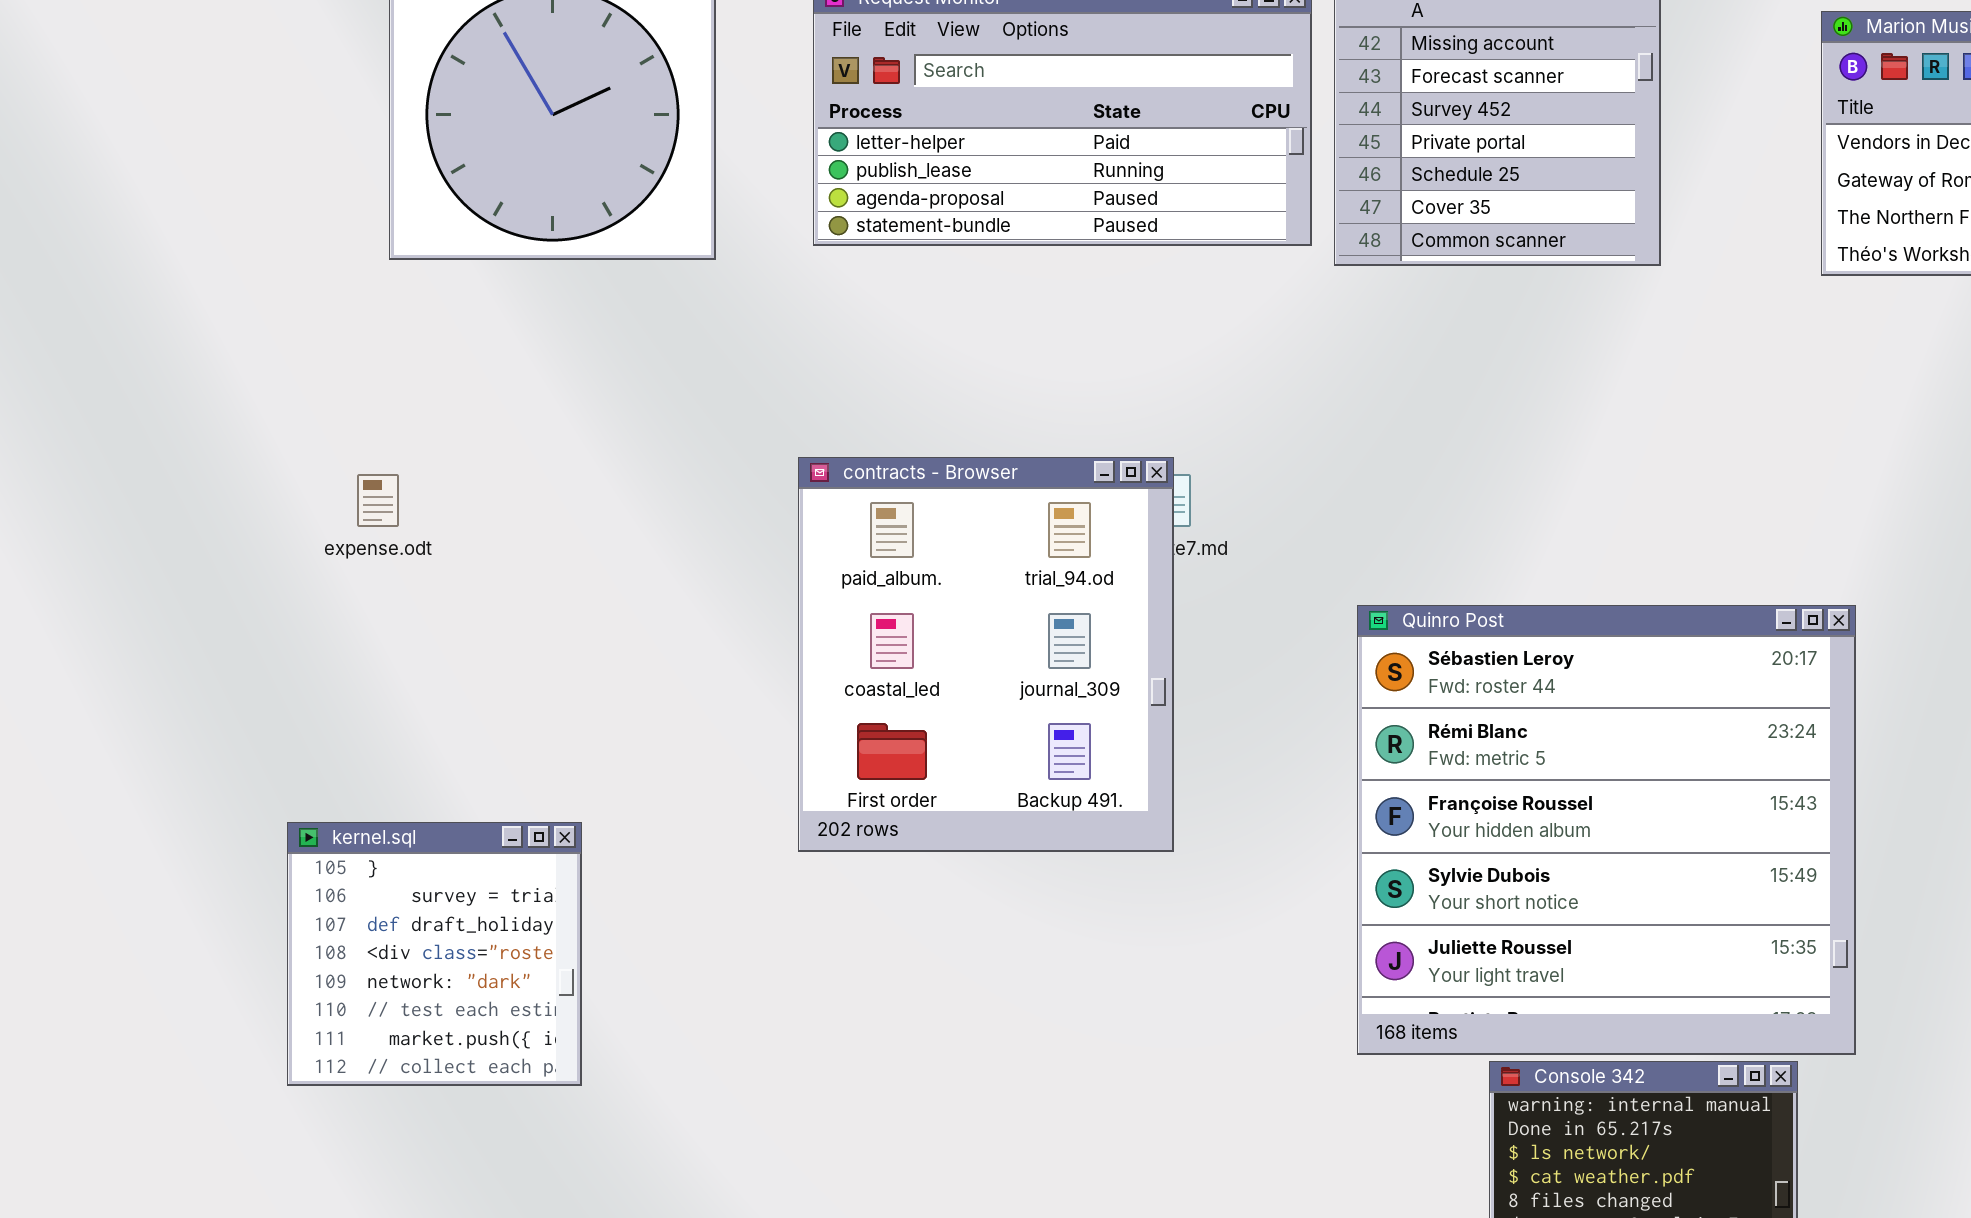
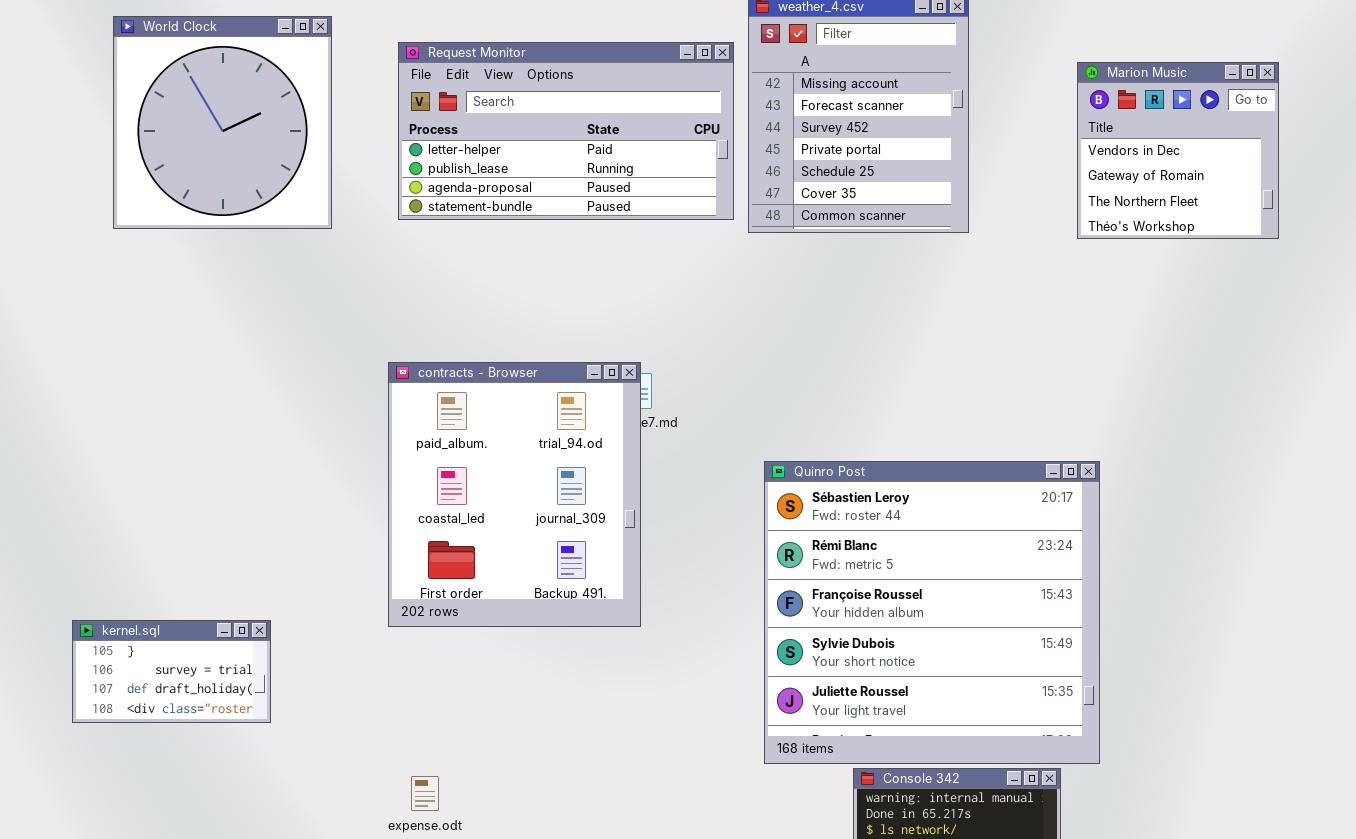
expense.odt: [357,474,399,527] -> [411,776,439,811], moved
kernel.sql: [287,822,582,1086] -> [72,620,271,723], moved, resized

